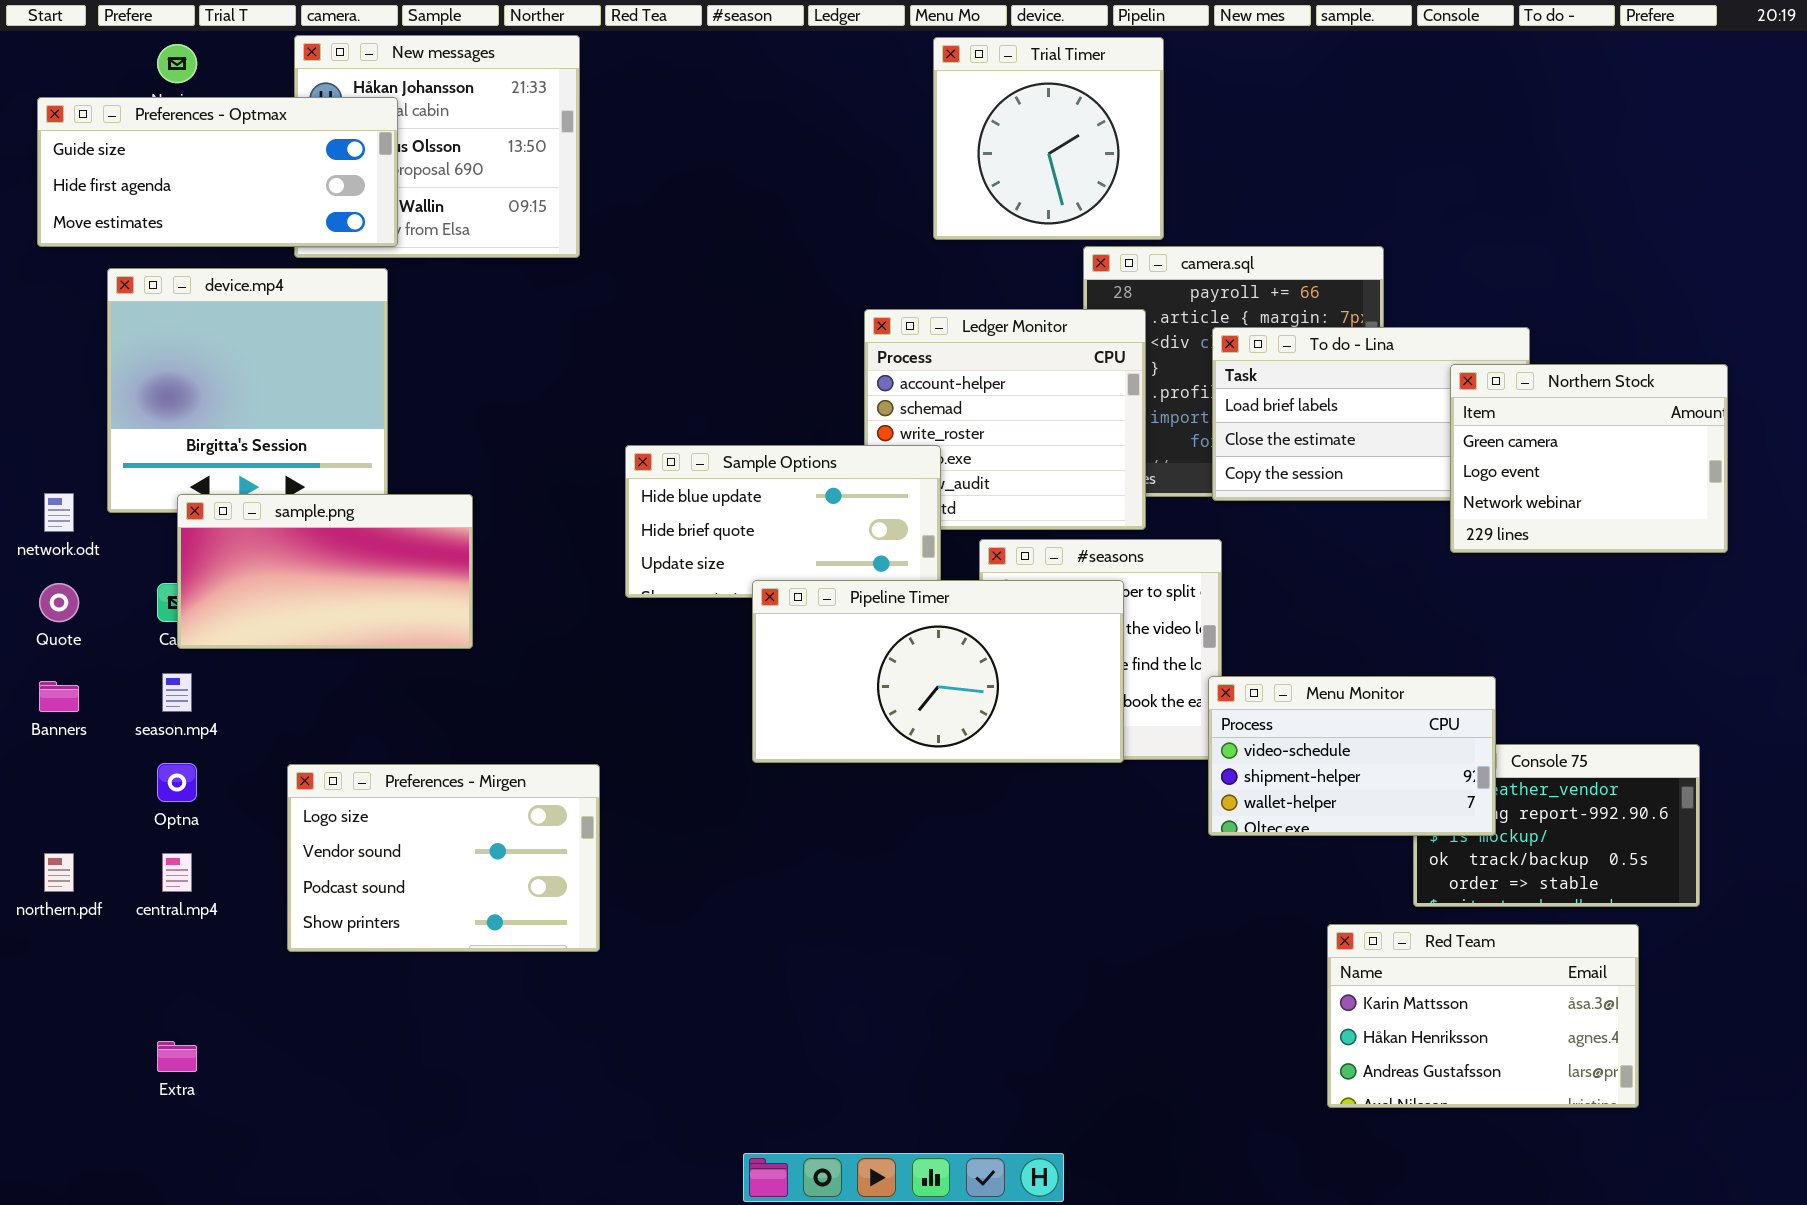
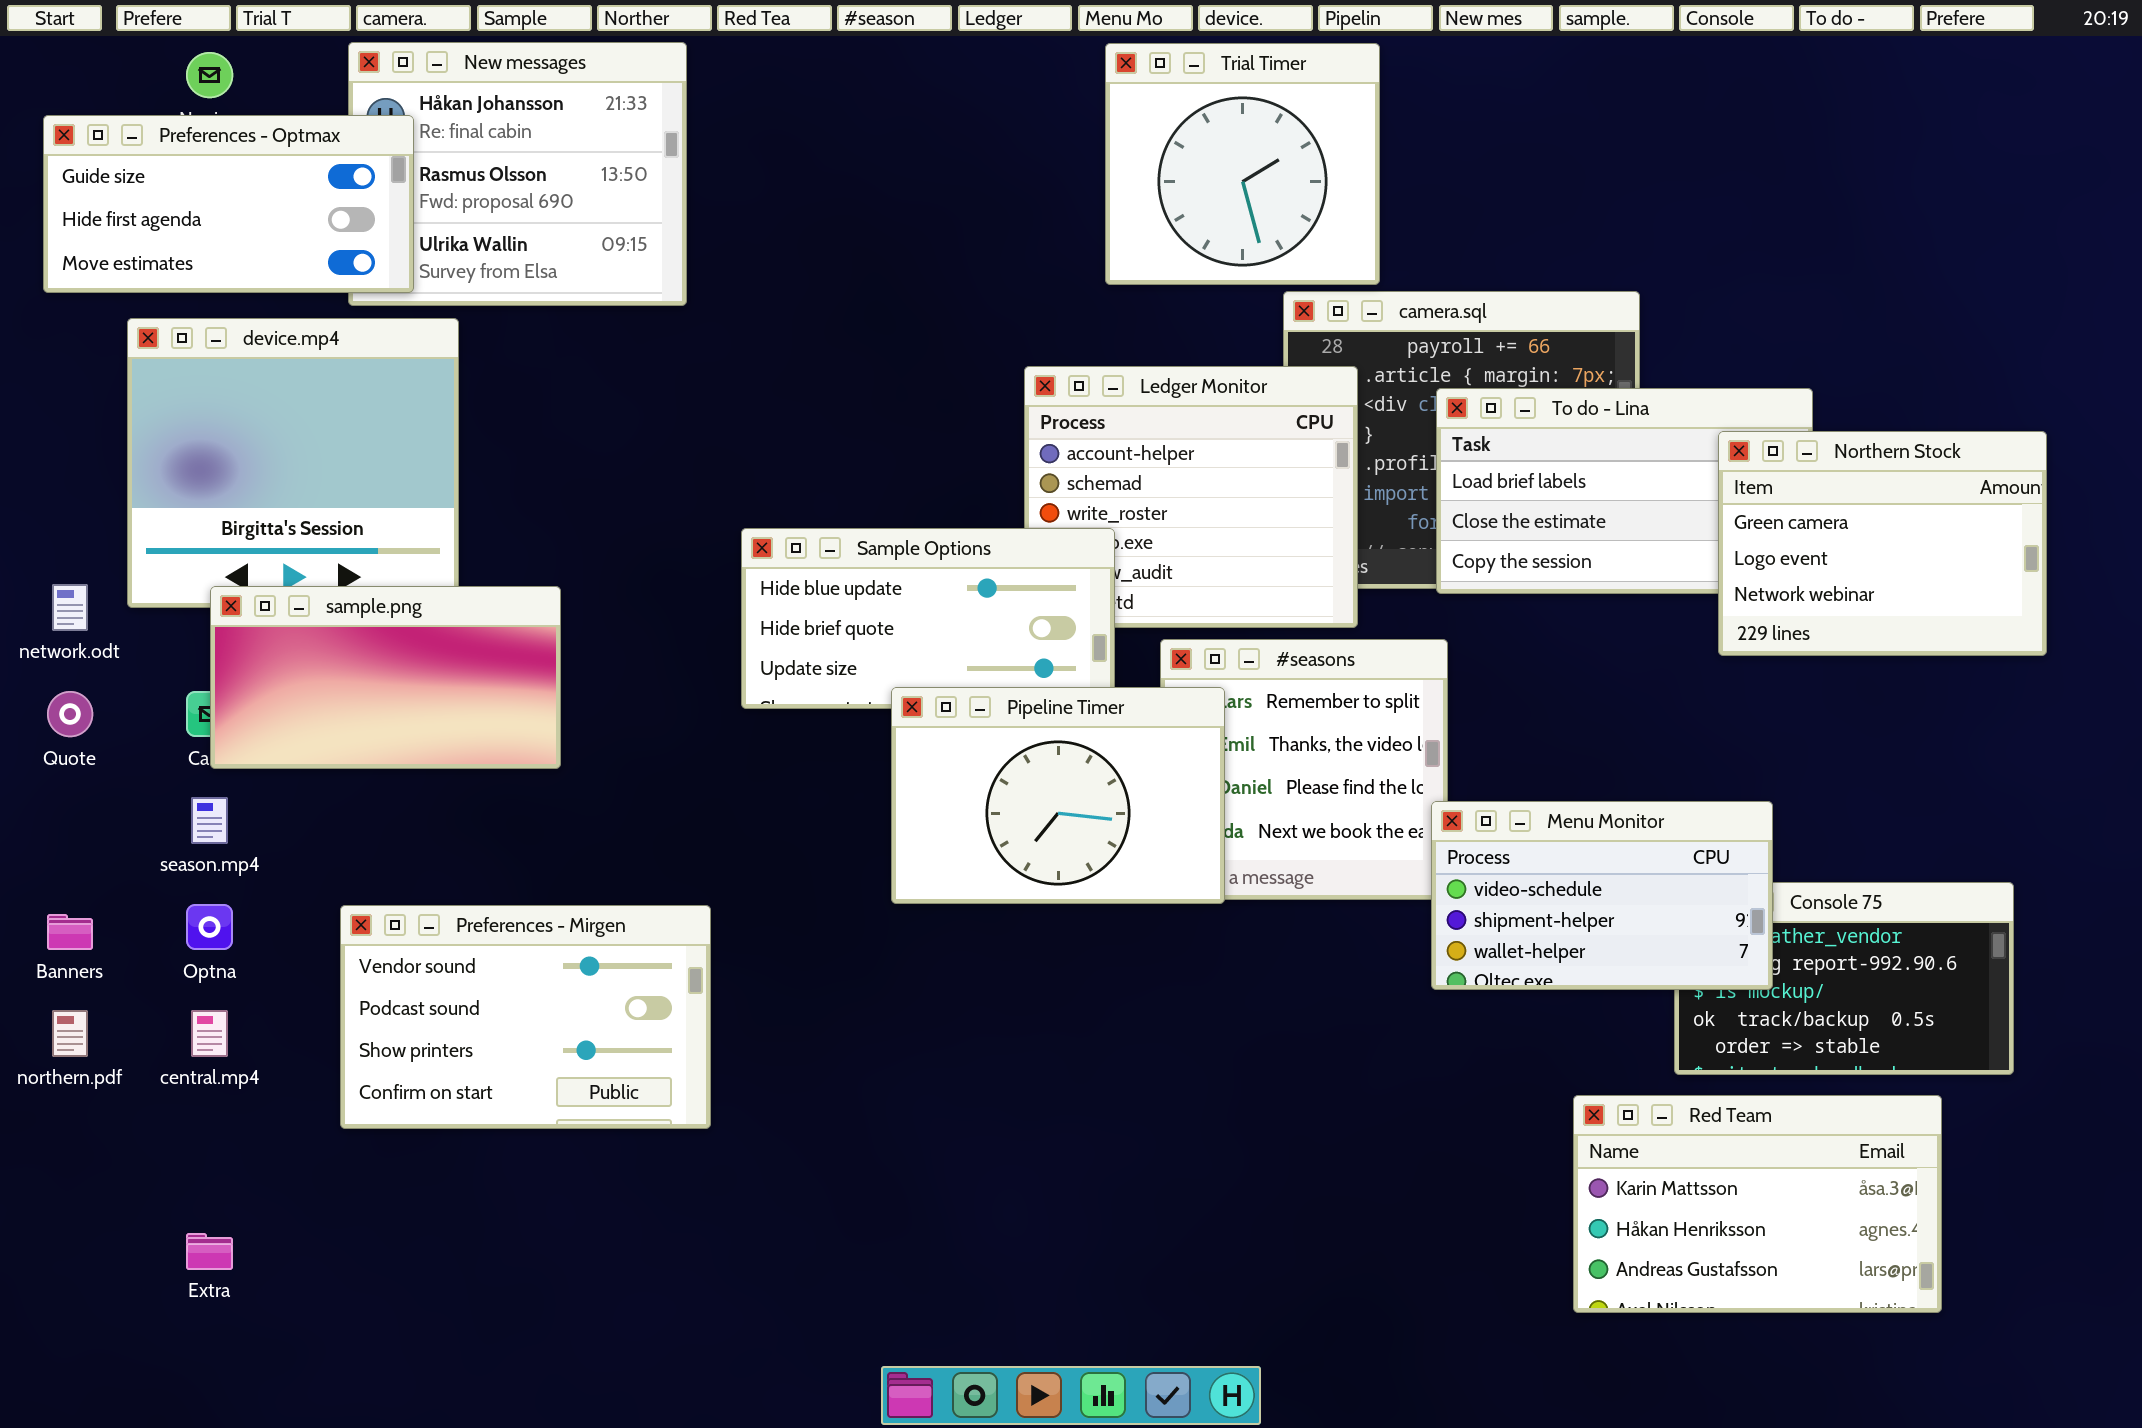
Preferences - Optmax: [37,97,398,247] -> [43,115,414,293], resized
Pipeline Timer: [752,580,1124,763] -> [891,687,1225,904], resized
Banners: [39,681,79,712] -> [47,914,93,950], moved
Preferences - Mirgen: [287,764,600,952] -> [340,905,711,1129], scrolled down 1 row

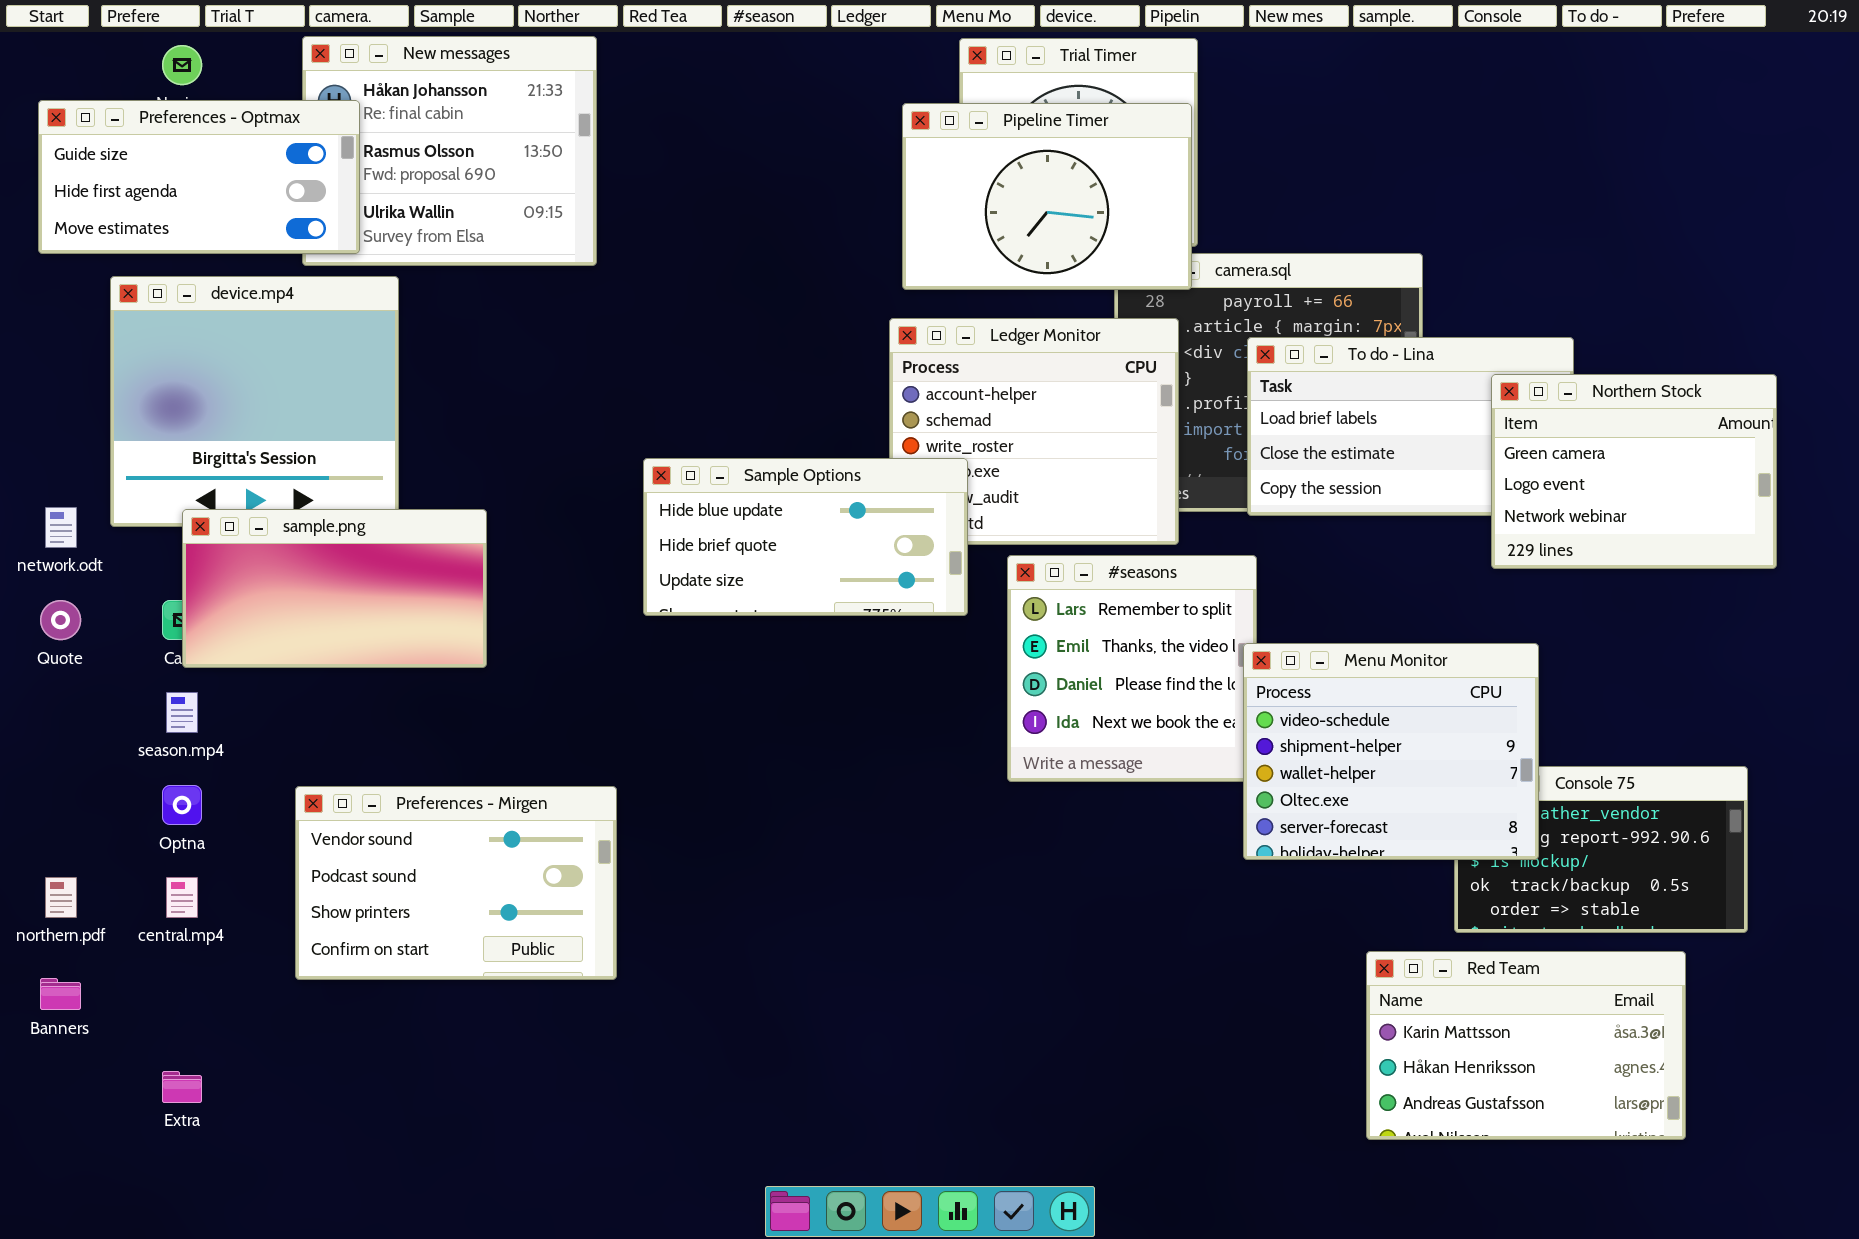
Pipeline Timer: [891,687,1225,904] -> [902,103,1192,290], moved
Menu Monitor: [1431,801,1773,990] -> [1243,643,1539,860], resized
Banners: [47,914,93,950] -> [40,978,81,1010], moved

